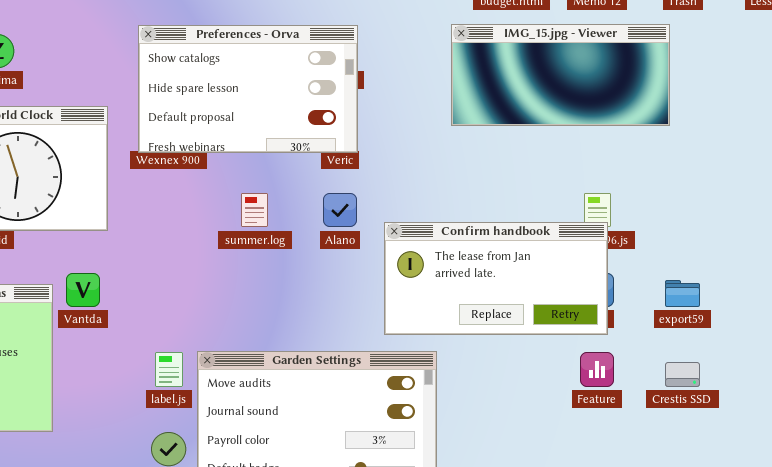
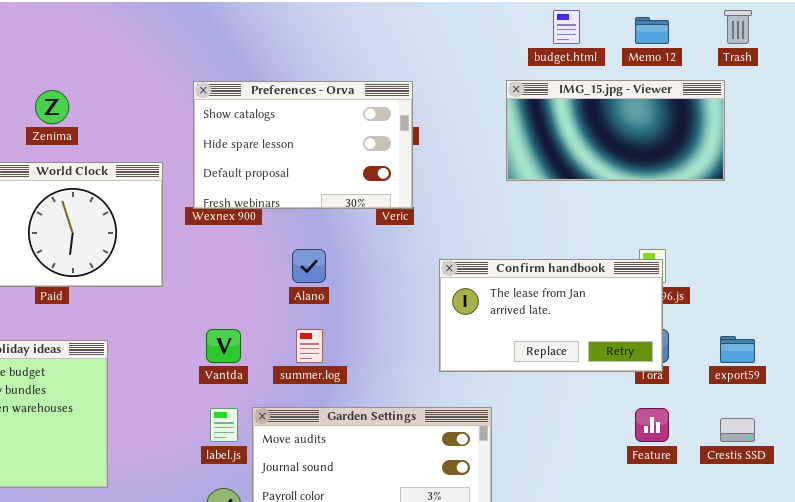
summer.log: [241,193,268,227] -> [296,329,323,363], moved
Alano: [323,193,357,227] -> [292,249,326,283], moved
Confirm handbook: [384,222,608,335] -> [439,259,663,372], moved
Vantda: [66,273,100,307] -> [206,329,241,363], moved

